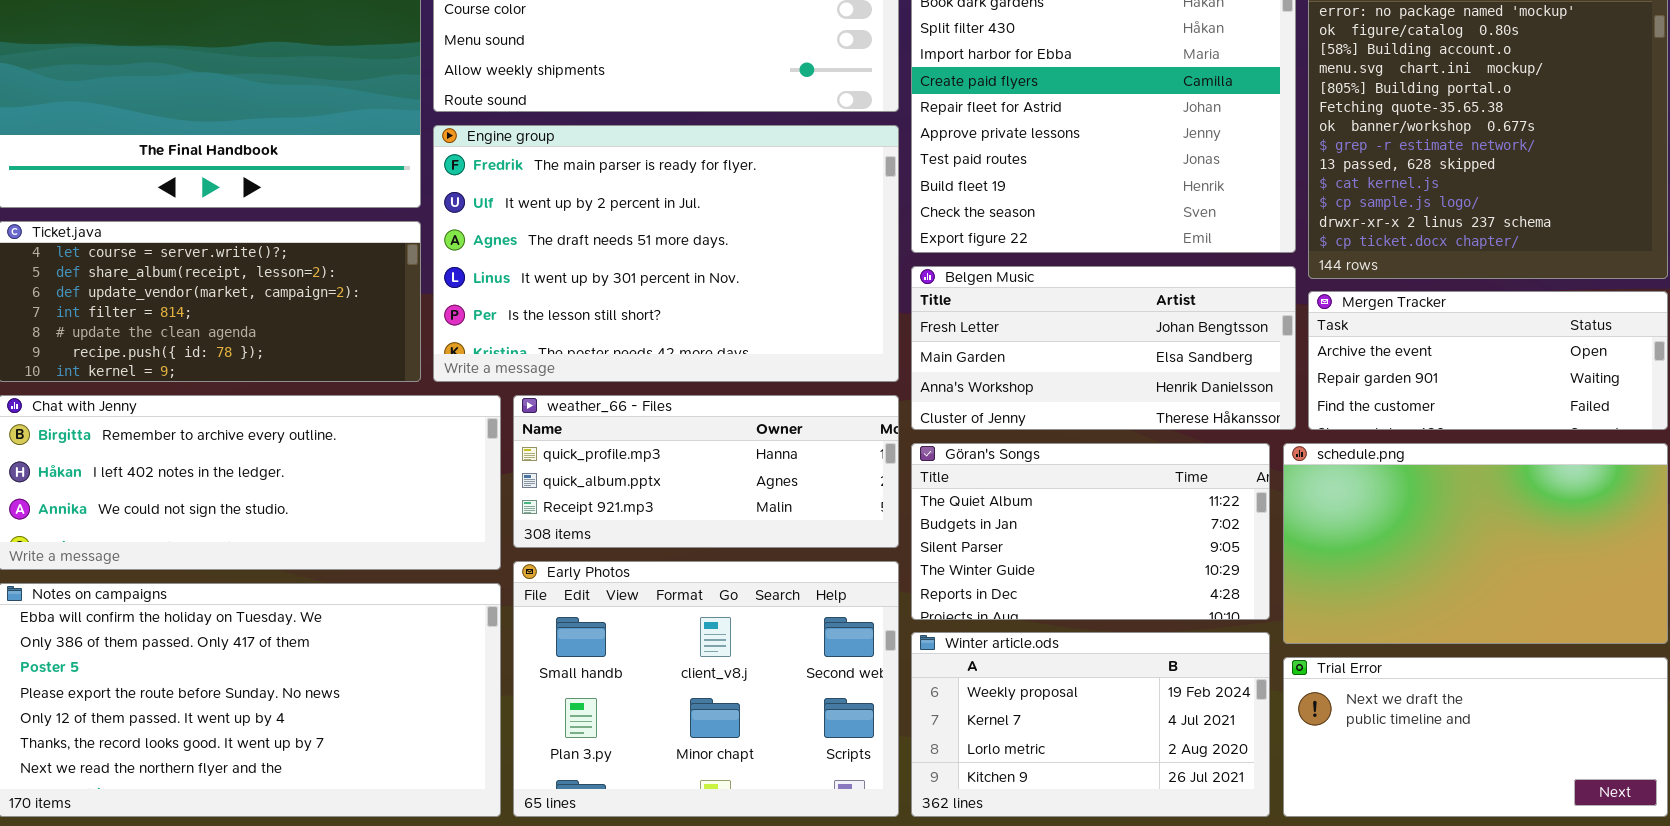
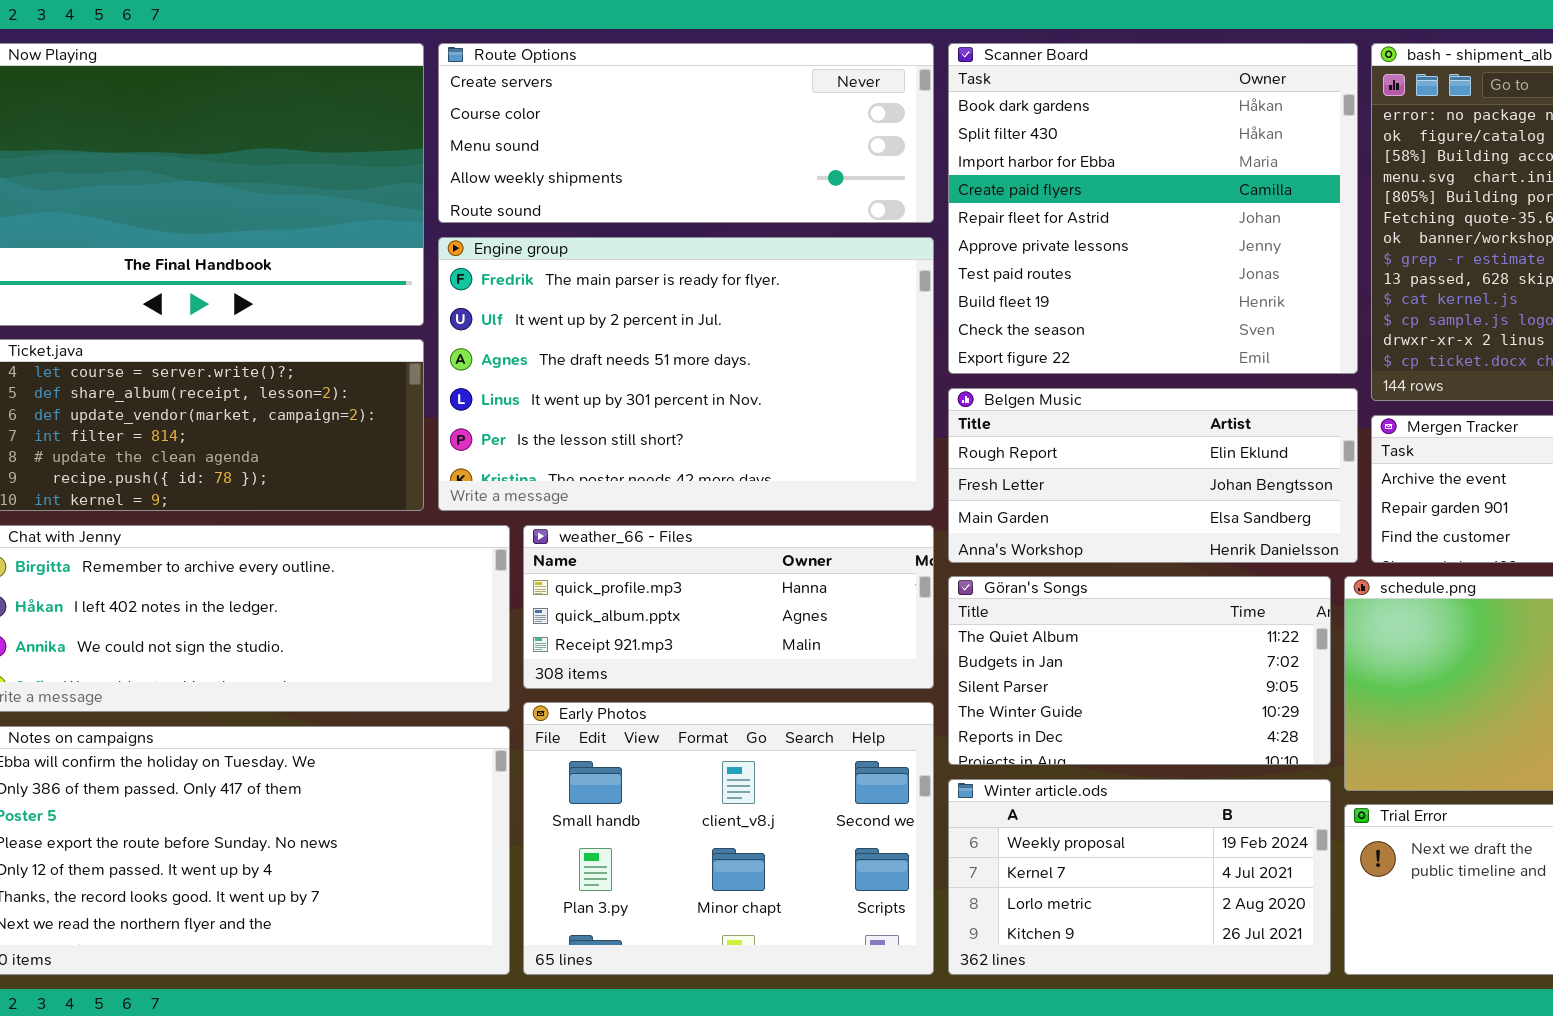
Belgen Music: [911,266,1296,430] -> [948,388,1358,563], scrolled up 1 row

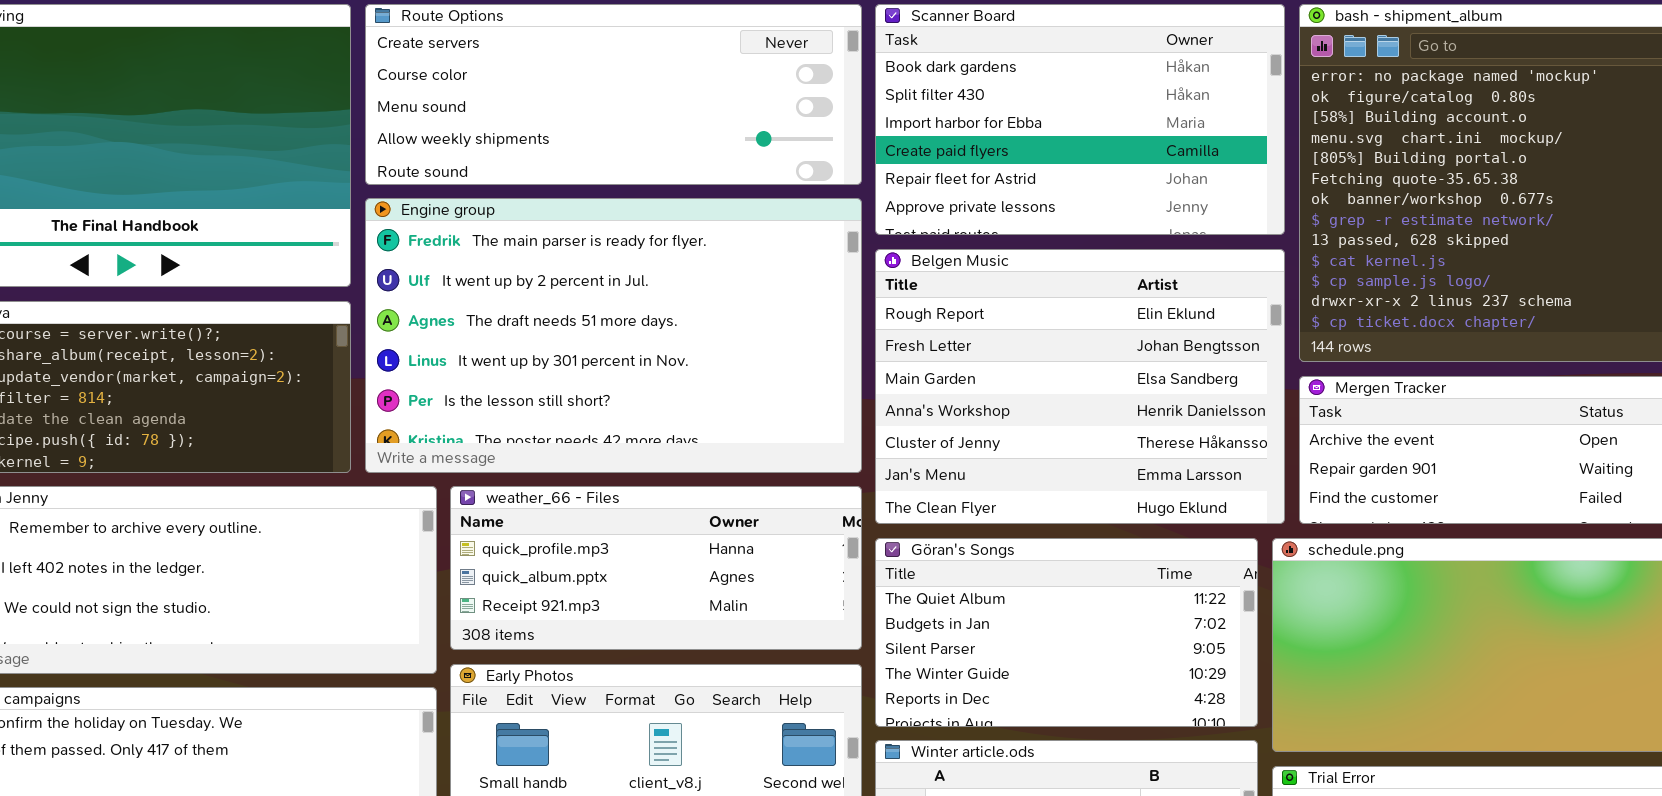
Scanner Board: [948,43,1358,374] -> [875,4,1285,235], resized
Belgen Music: [948,388,1358,563] -> [875,249,1285,524], resized

